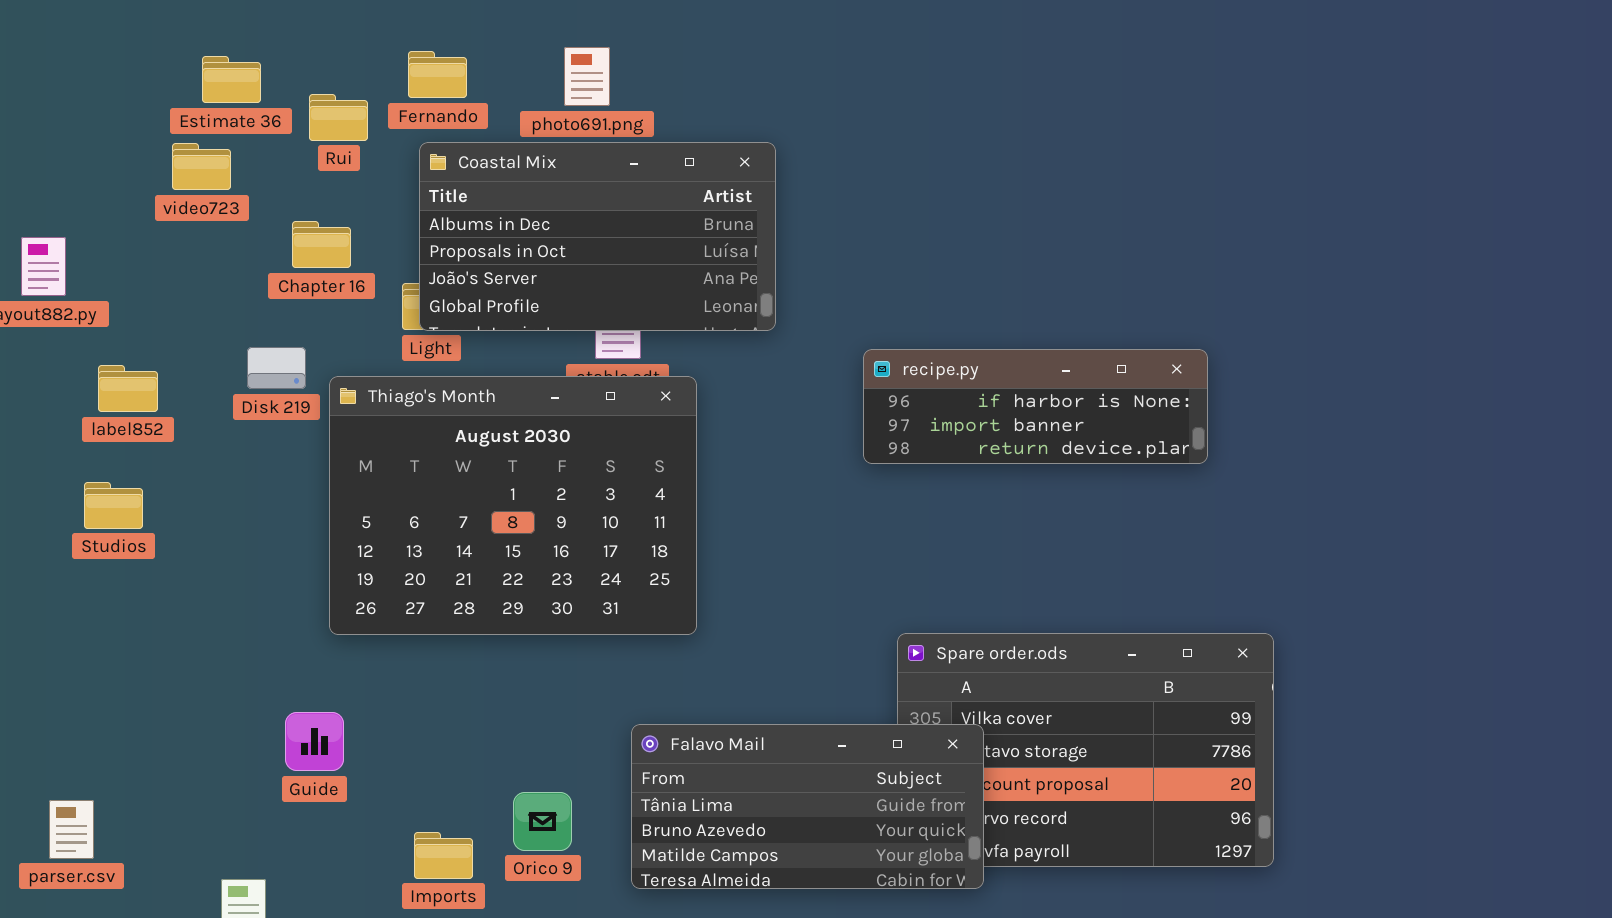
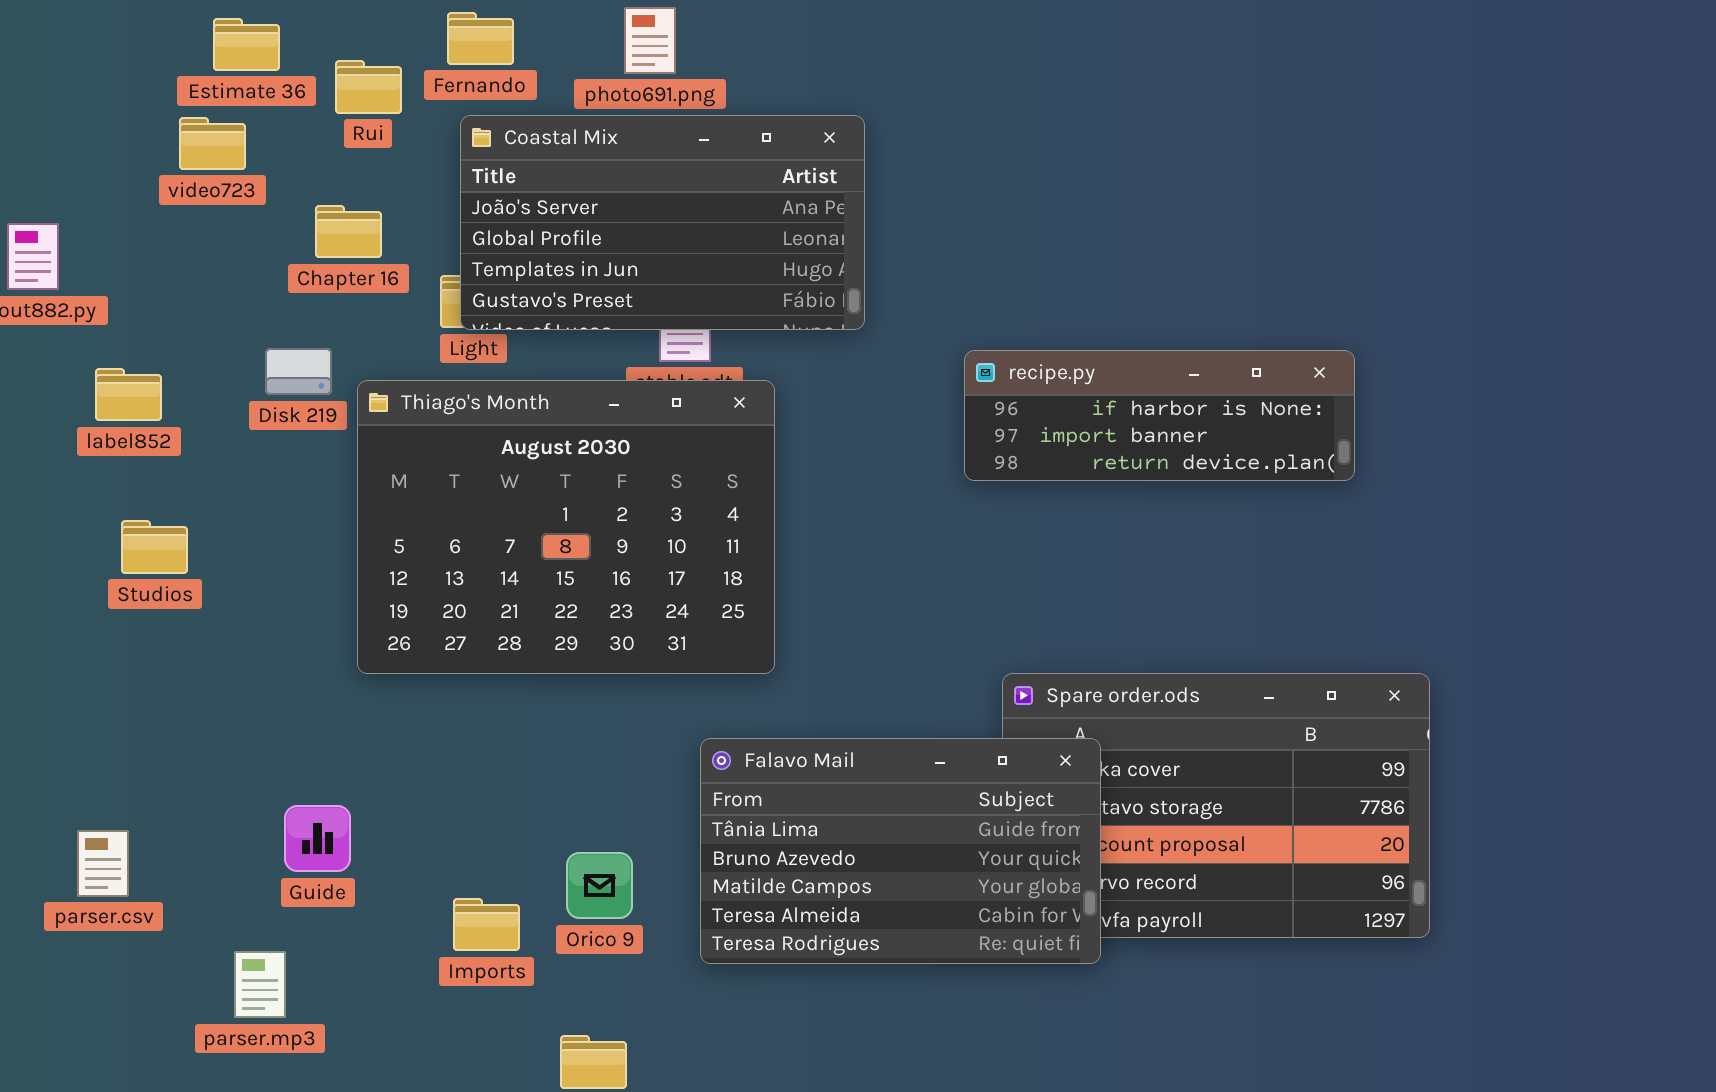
Coastal Mix: [419,142,776,331] -> [460,115,865,330], scrolled down 2 rows
Studios: [84,482,143,529] -> [121,520,188,574], moved
Guide: [285,712,344,771] -> [284,805,351,872], moved
Falavo Mail: [631,724,984,889] -> [700,738,1101,964], resized
parser.csv: [49,800,94,859] -> [77,830,129,897], moved

